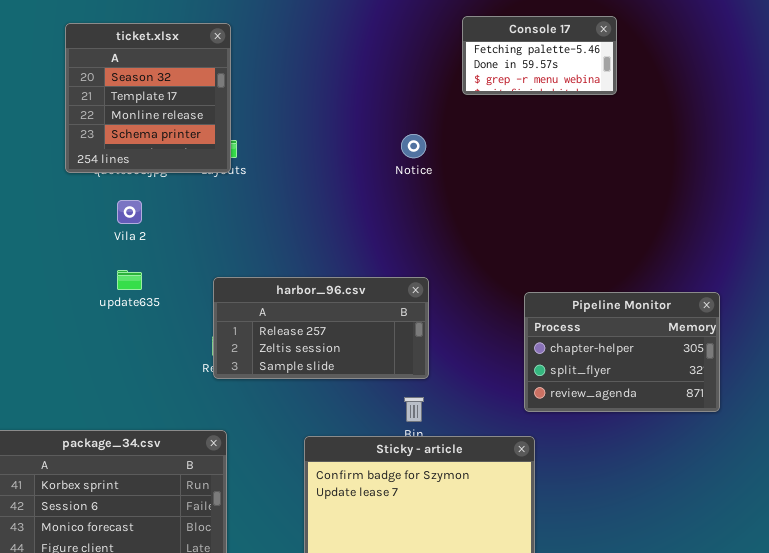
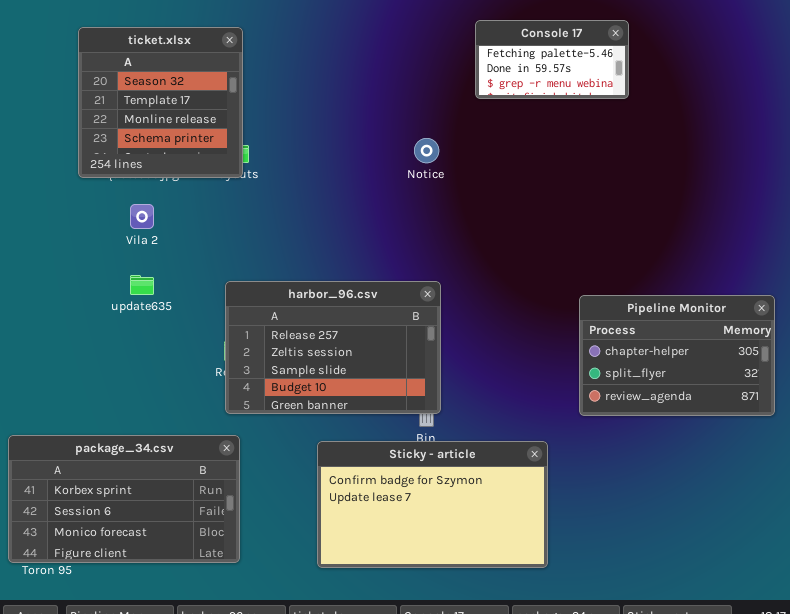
harbor_96.csv: [213,277,429,379] -> [225,281,441,414], resized
Pipeline Monitor: [524,292,720,412] -> [579,295,775,416], moved

